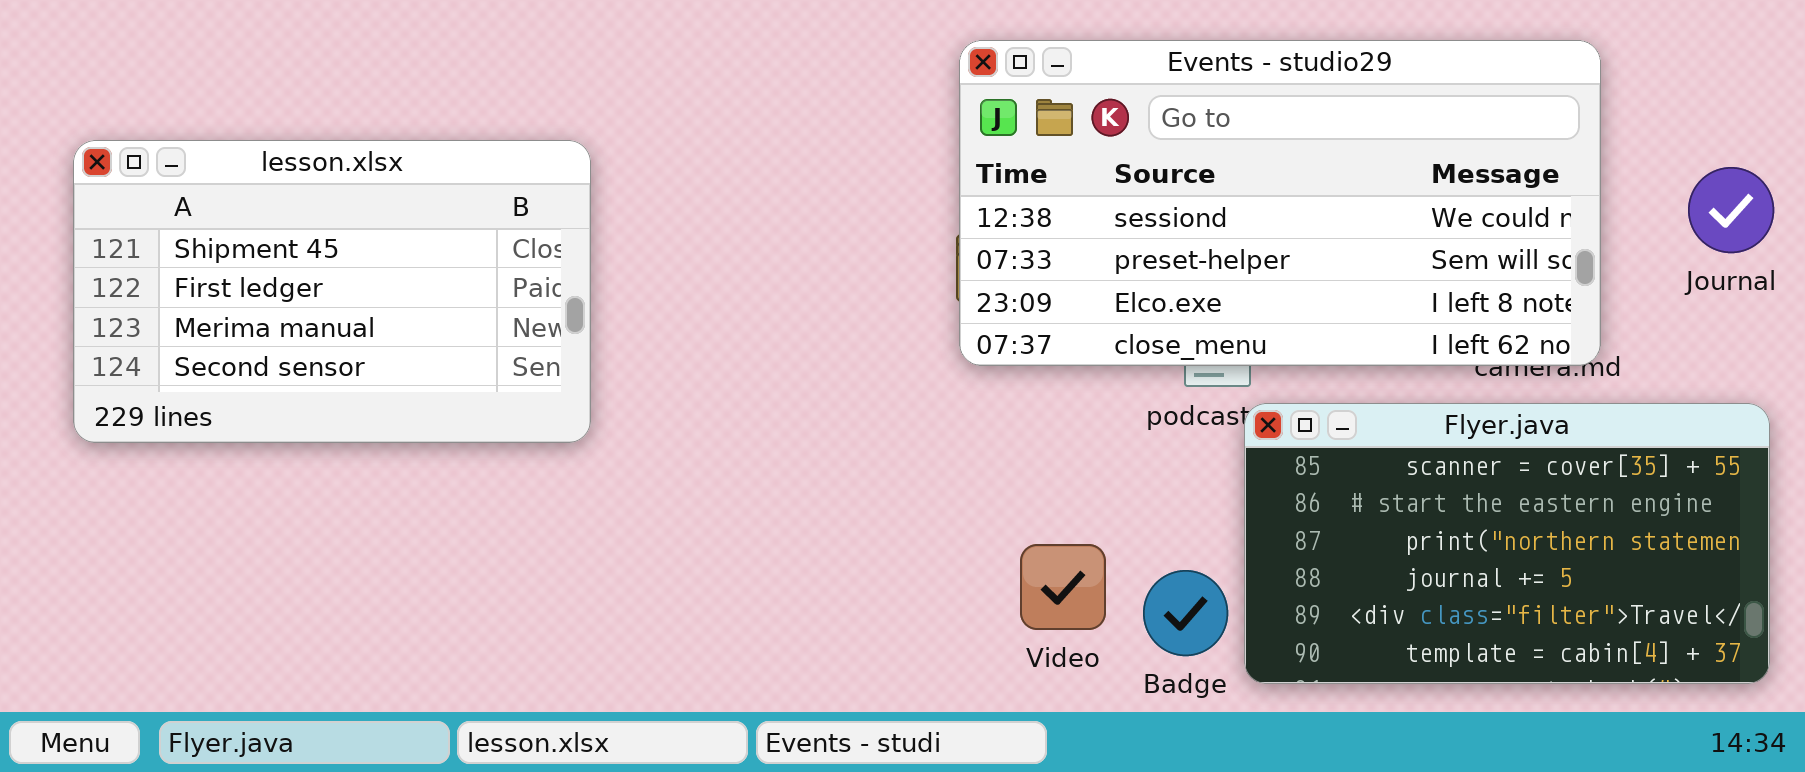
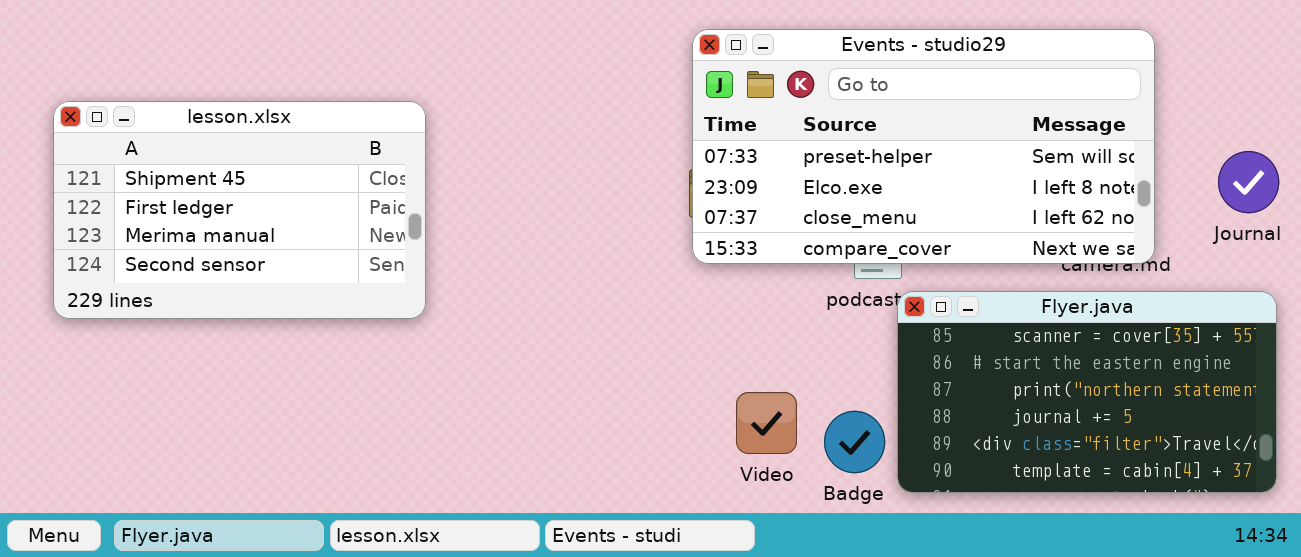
Events - studio29: [959,40,1601,366] -> [692,29,1155,264], scrolled down 1 row
Journal: [1688,167,1774,253] -> [1218,151,1279,213], moved

